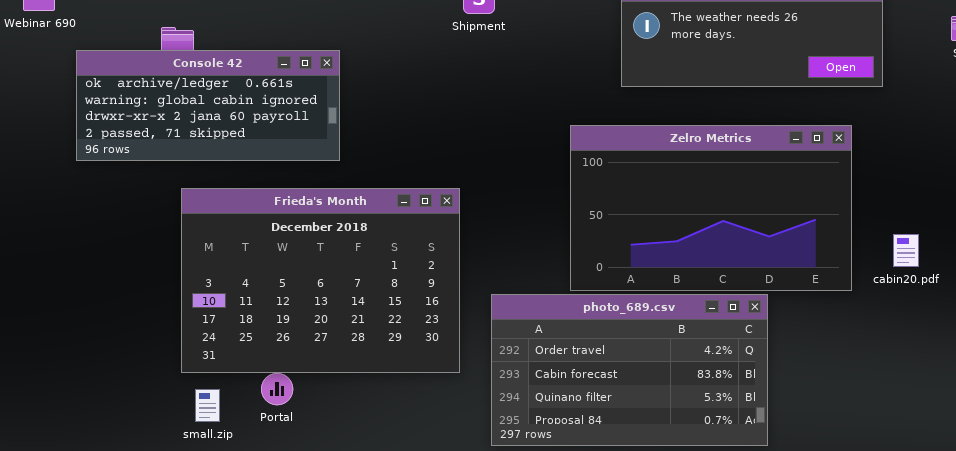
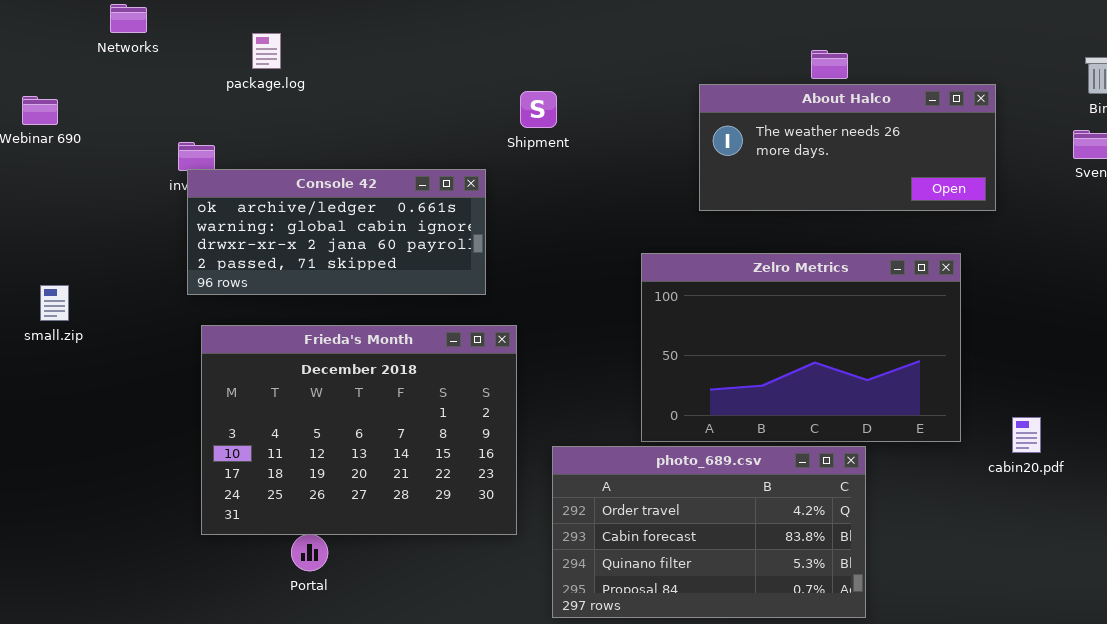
Console 42: [76,50,340,161] -> [187,169,486,295], moved
cabin20.pdf: [893,234,919,267] -> [1012,417,1041,453], moved
small.zip: [195,389,220,422] -> [40,285,69,321], moved

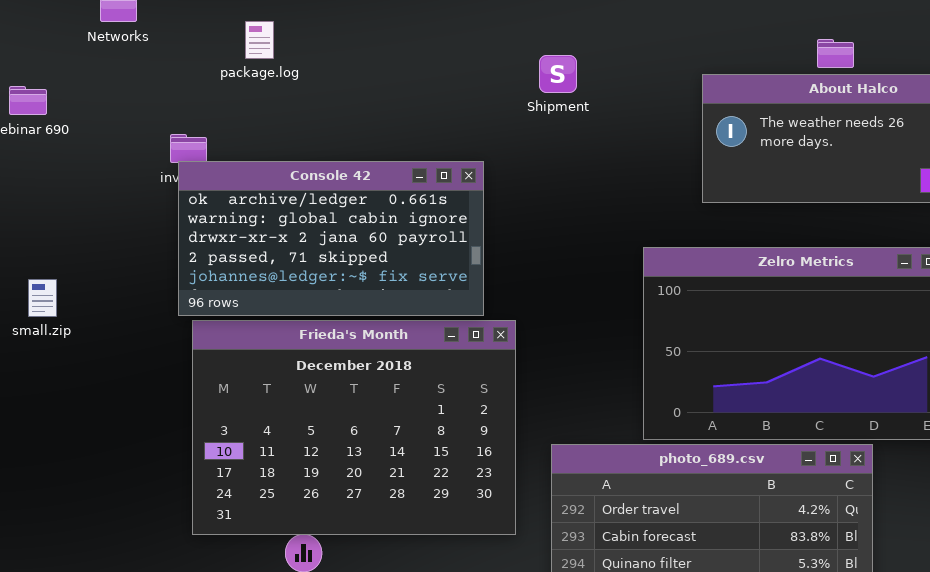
Shipment: [520,91,557,128] -> [539,55,577,93], moved
Console 42: [187,169,486,295] -> [178,161,484,316], resized

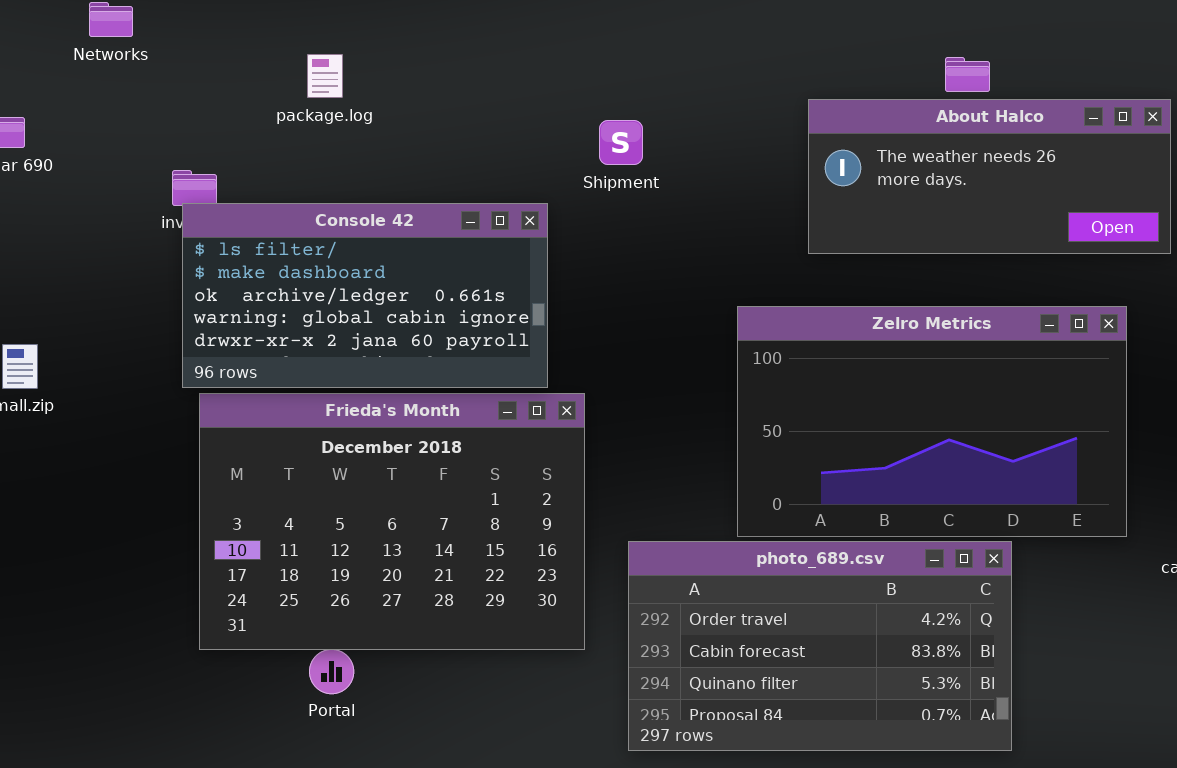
package.log: [245,21,274,59] -> [307,54,343,98], moved
Shipment: [539,55,577,93] -> [599,120,643,165], moved
Console 42: [178,161,484,316] -> [182,203,548,388], scrolled up 2 rows

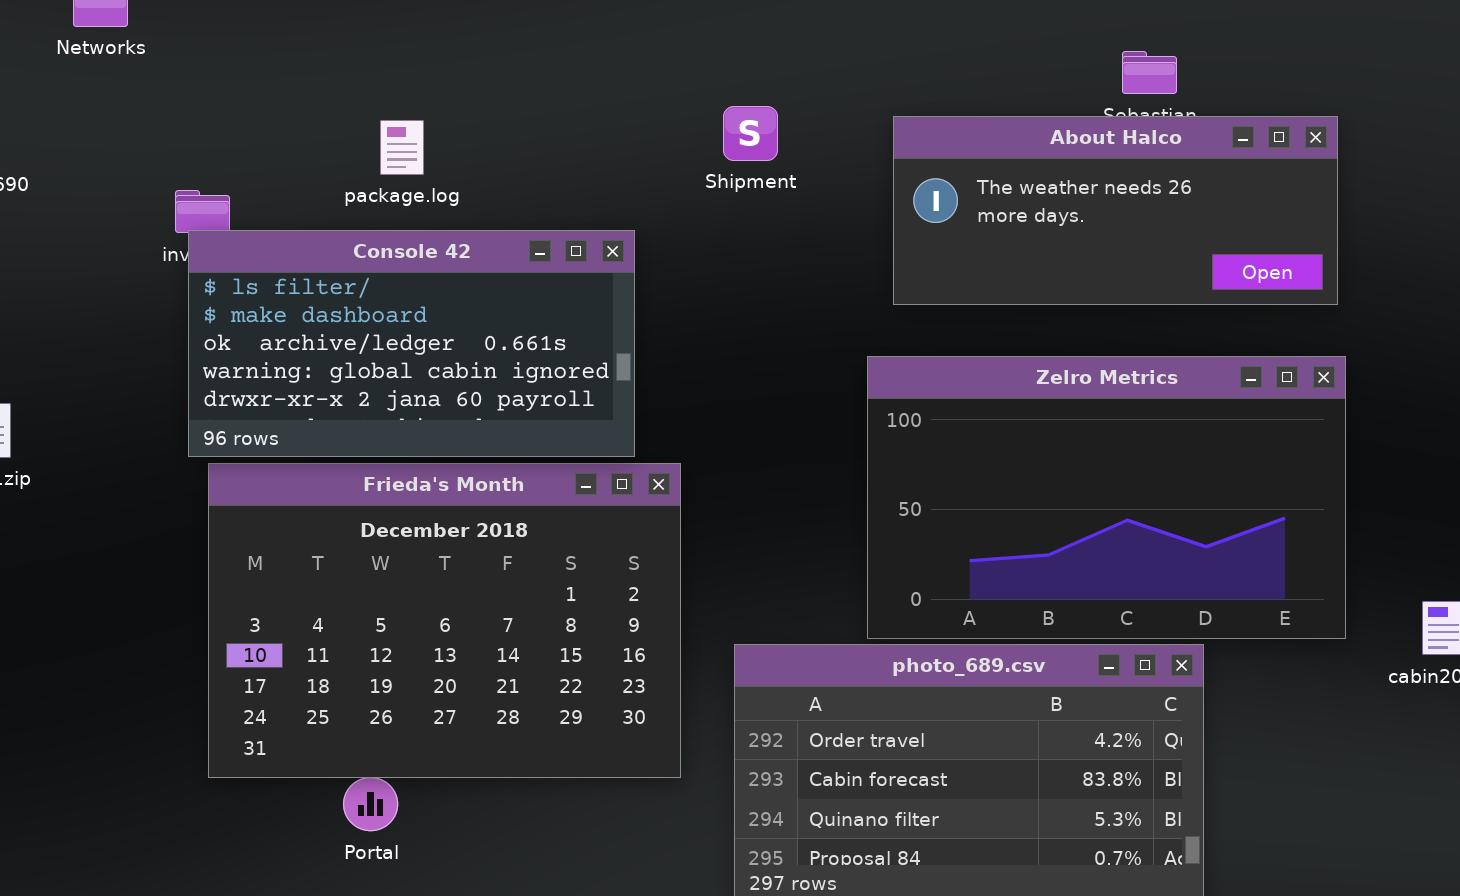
package.log: [307,54,343,98] -> [380,120,424,175], moved
About Halco: [808,99,1171,254] -> [893,116,1338,305], moved
Shipment: [599,120,643,165] -> [723,106,778,161], moved

